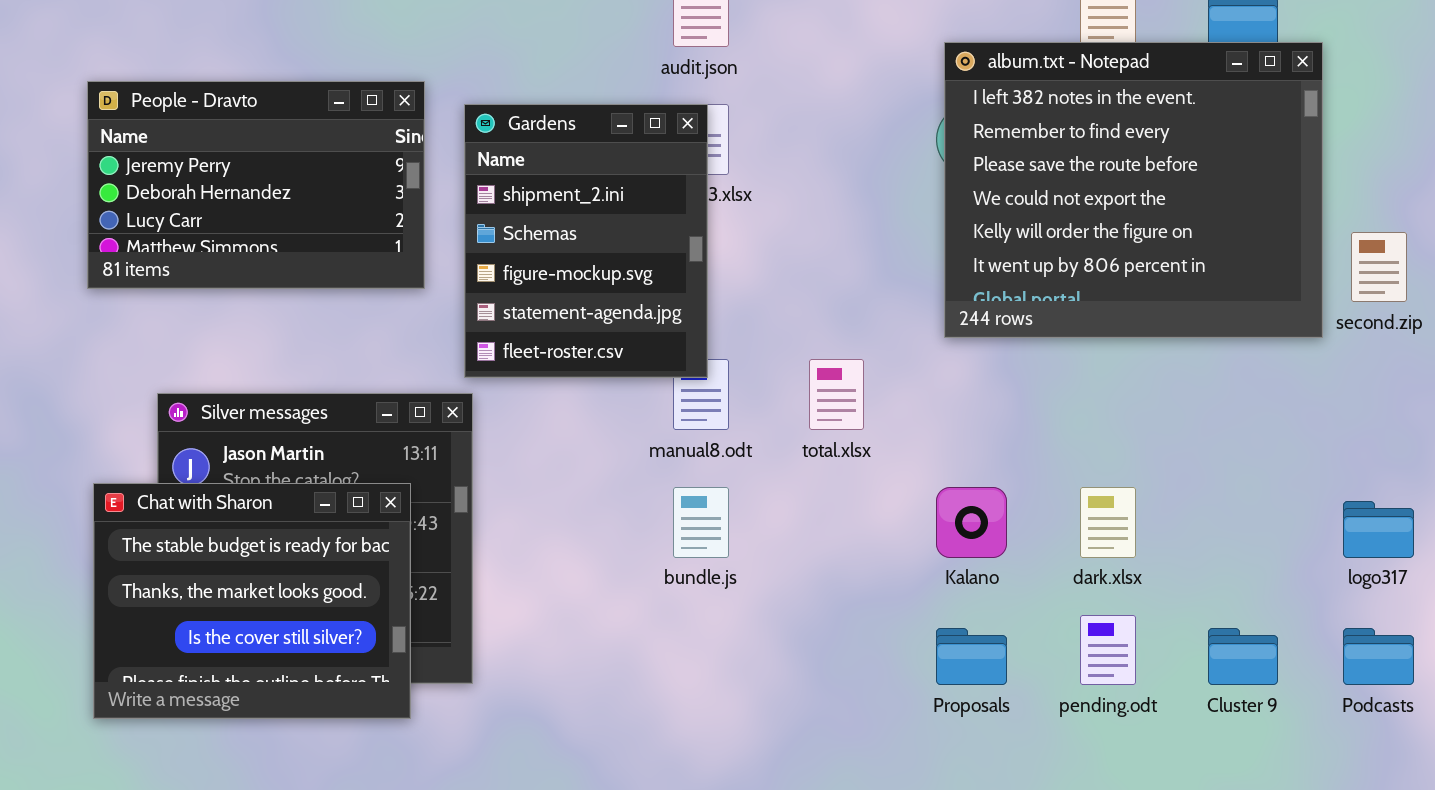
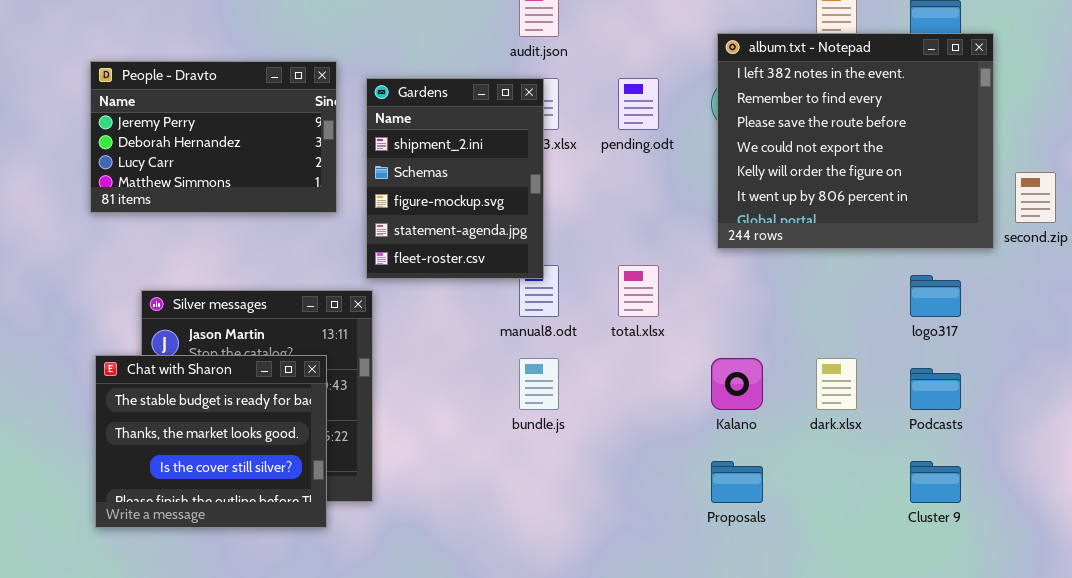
logo317: [1343,501,1414,558] -> [910,275,961,317], moved
pending.odt: [1080,615,1136,685] -> [618,78,659,130], moved
Podcasts: [1343,628,1414,685] -> [910,368,961,410], moved

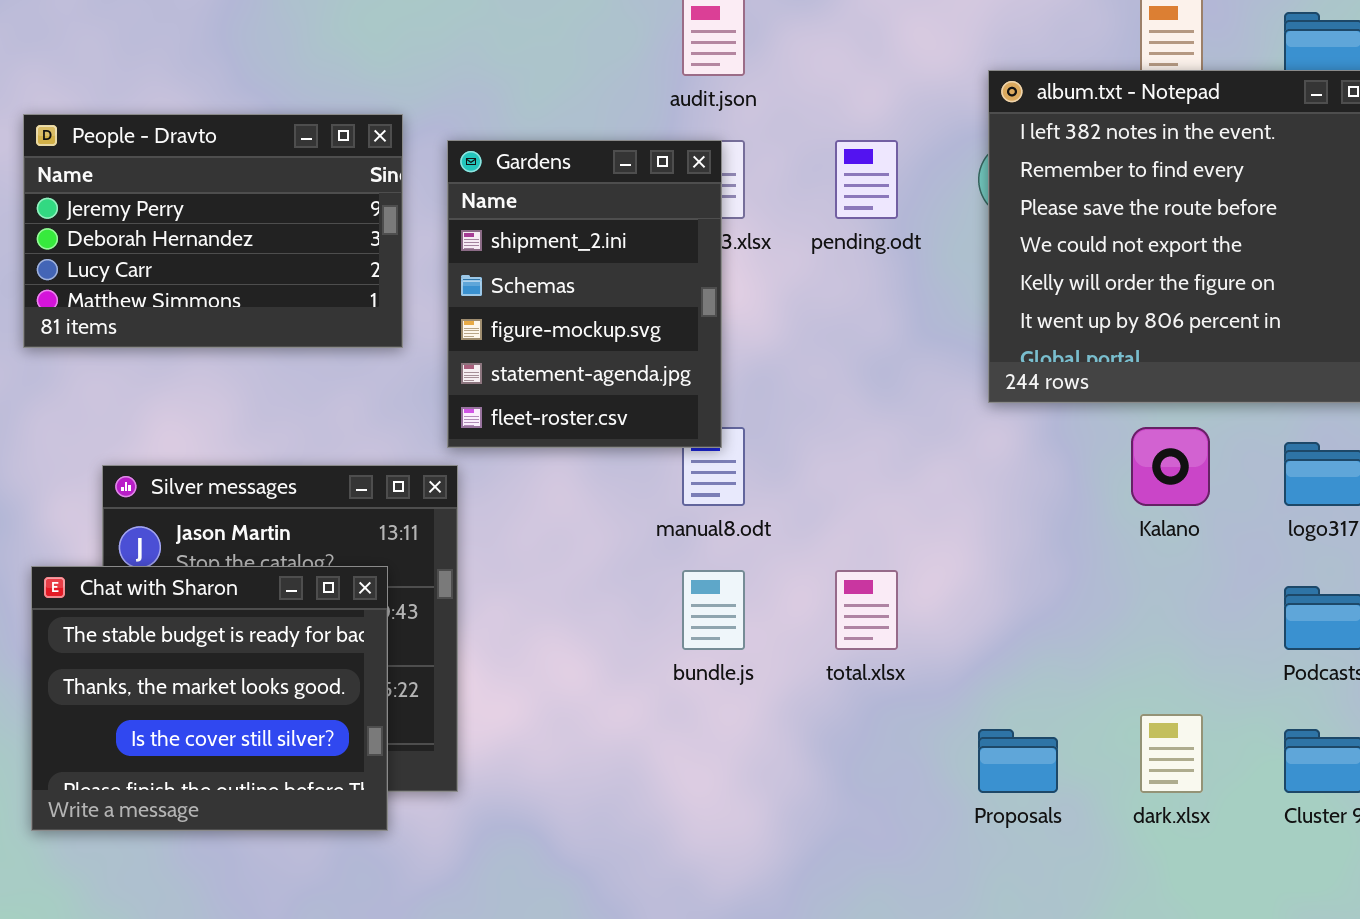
total.xlsx: [618,265,659,317] -> [835,570,898,650], moved
Kalano: [711,358,763,410] -> [1131,427,1210,506], moved
dark.xlsx: [816,358,857,410] -> [1140,714,1203,793], moved

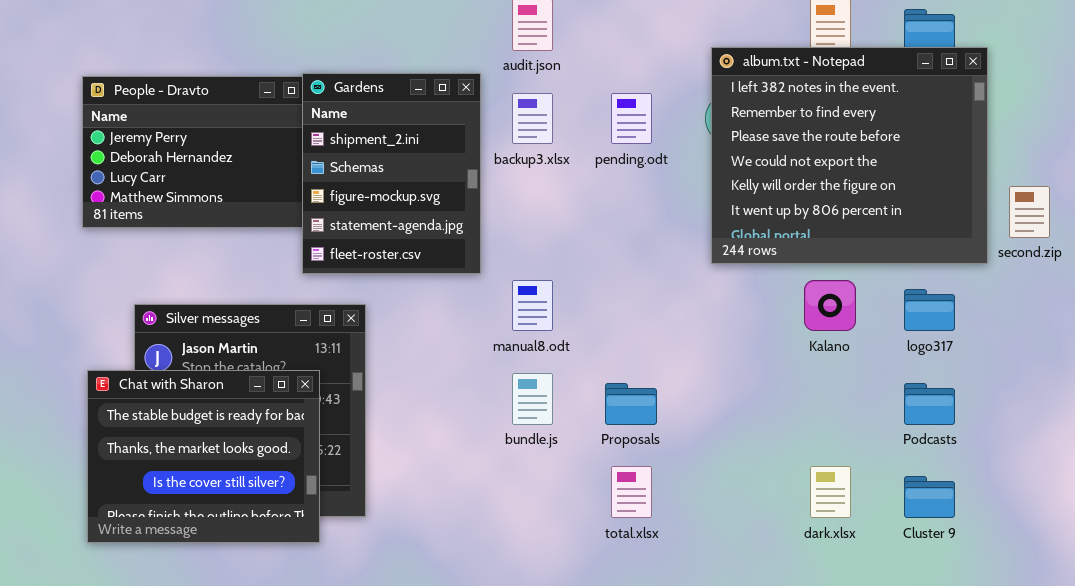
Gardens: [447,140,722,448] -> [302,73,481,274], moved
total.xlsx: [835,570,898,650] -> [611,466,652,518], moved
Proposals: [978,729,1058,793] -> [605,383,657,425], moved

